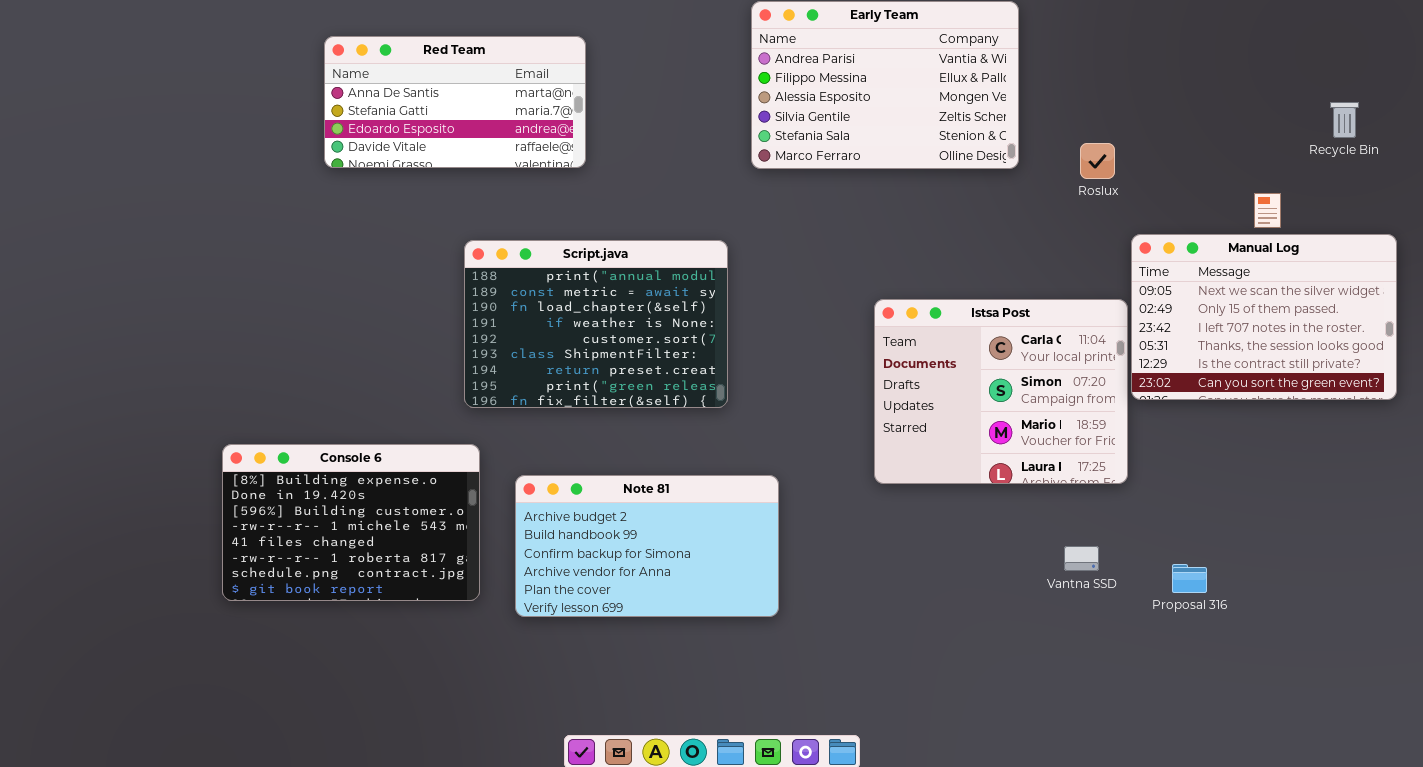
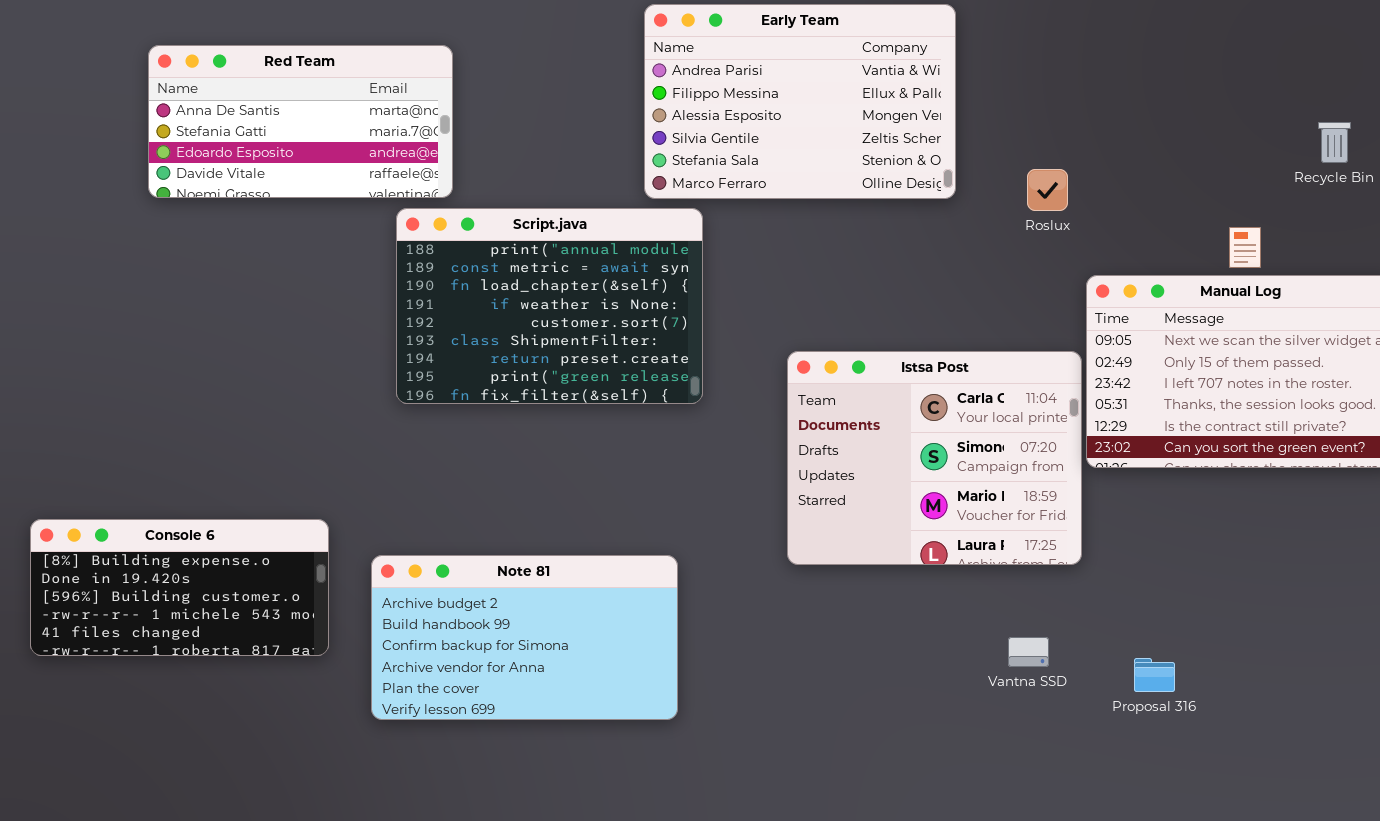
Script.java: [464,240,728,408] -> [396,208,703,404], moved
Console 6: [222,444,480,601] -> [30,519,329,656], resized

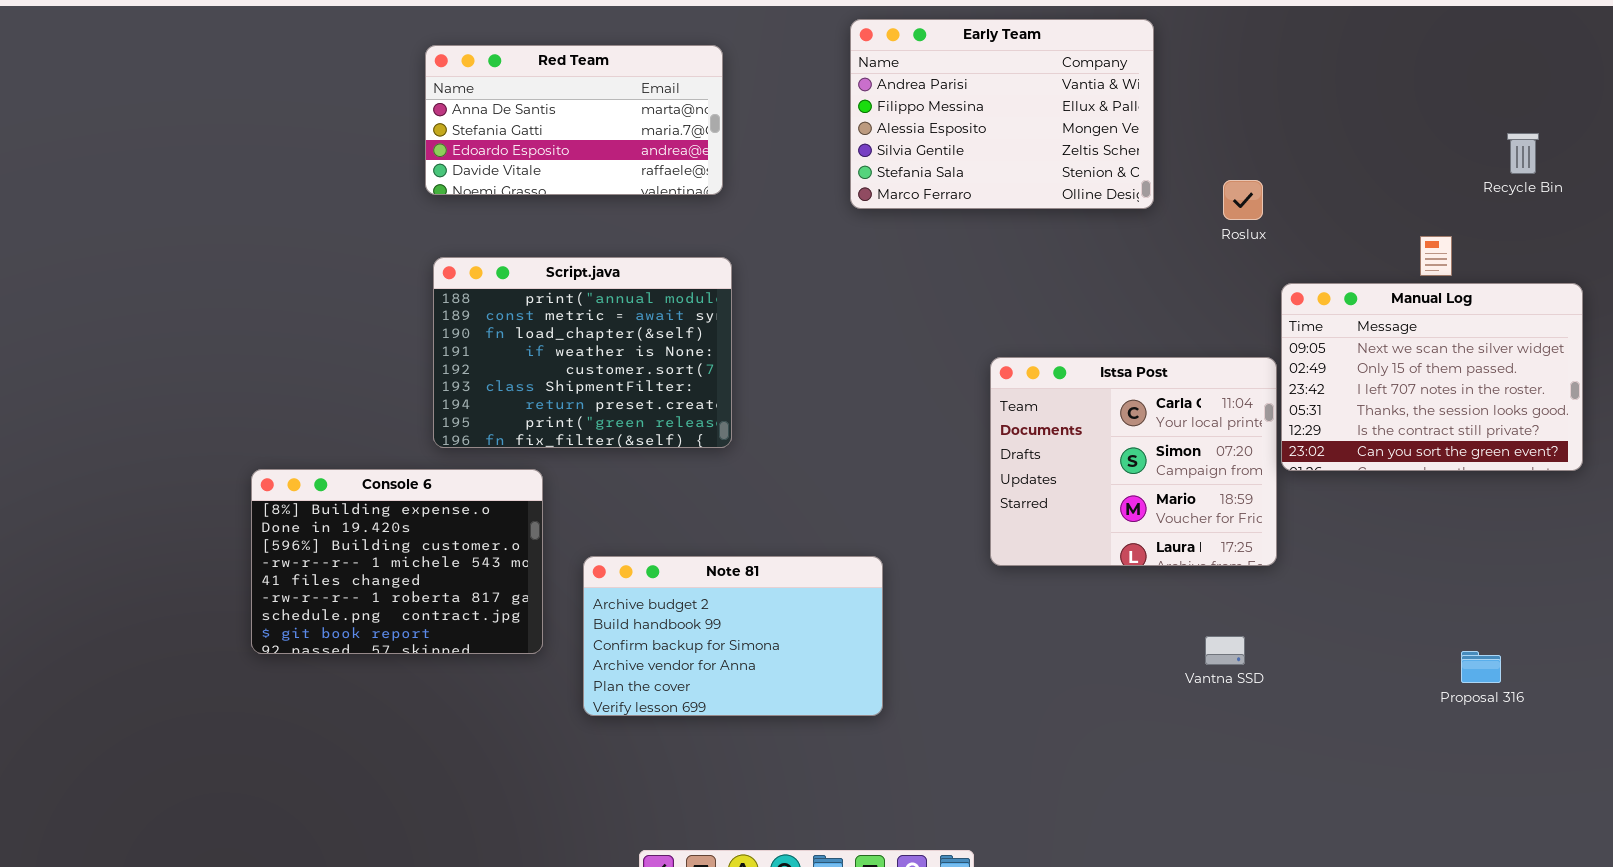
Red Team: [148,45,453,198] -> [425,45,723,195], moved
Script.java: [396,208,703,404] -> [433,257,732,448], moved
Console 6: [30,519,329,656] -> [251,469,543,654], resized
Proposal 316: [1134,658,1175,692] -> [1461,651,1501,683], moved

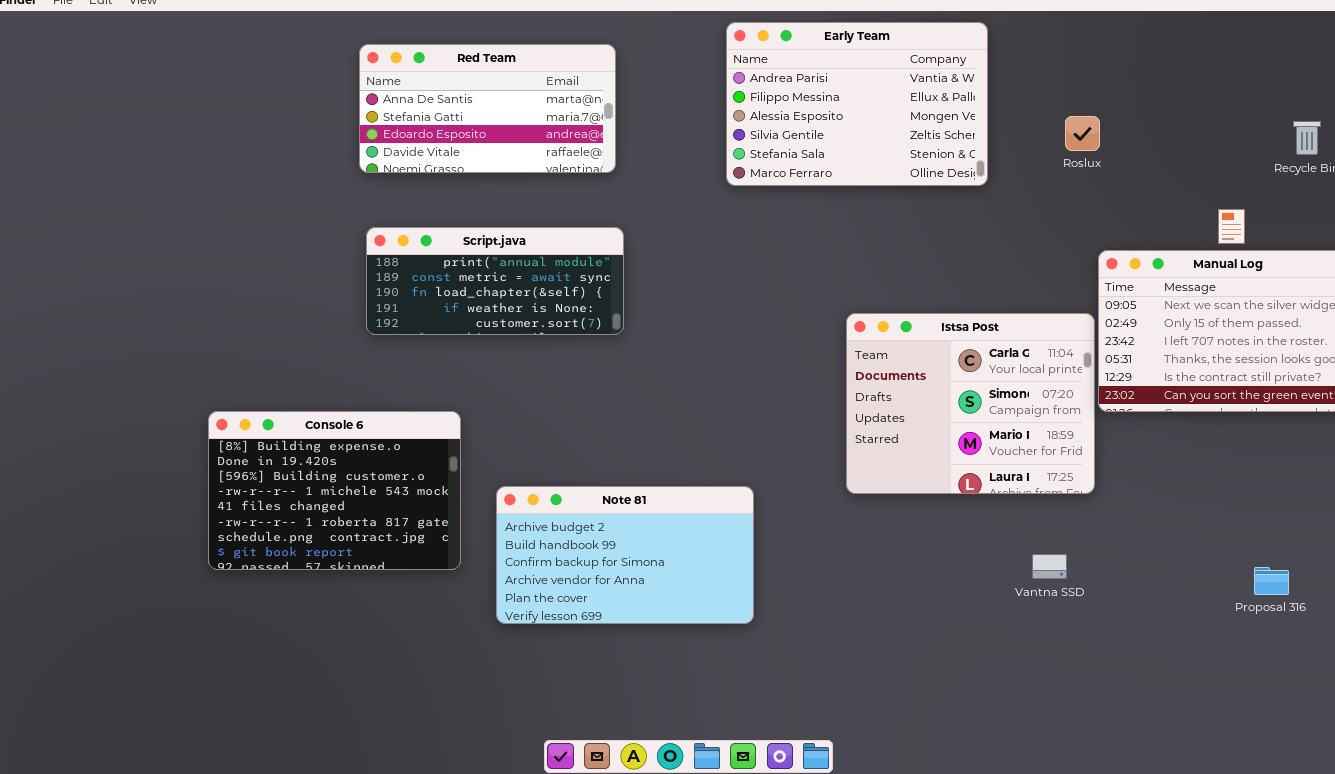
Roslux: [1223,180,1263,220] -> [1065,116,1100,151], moved
Script.java: [433,257,732,448] -> [366,227,624,335], resized

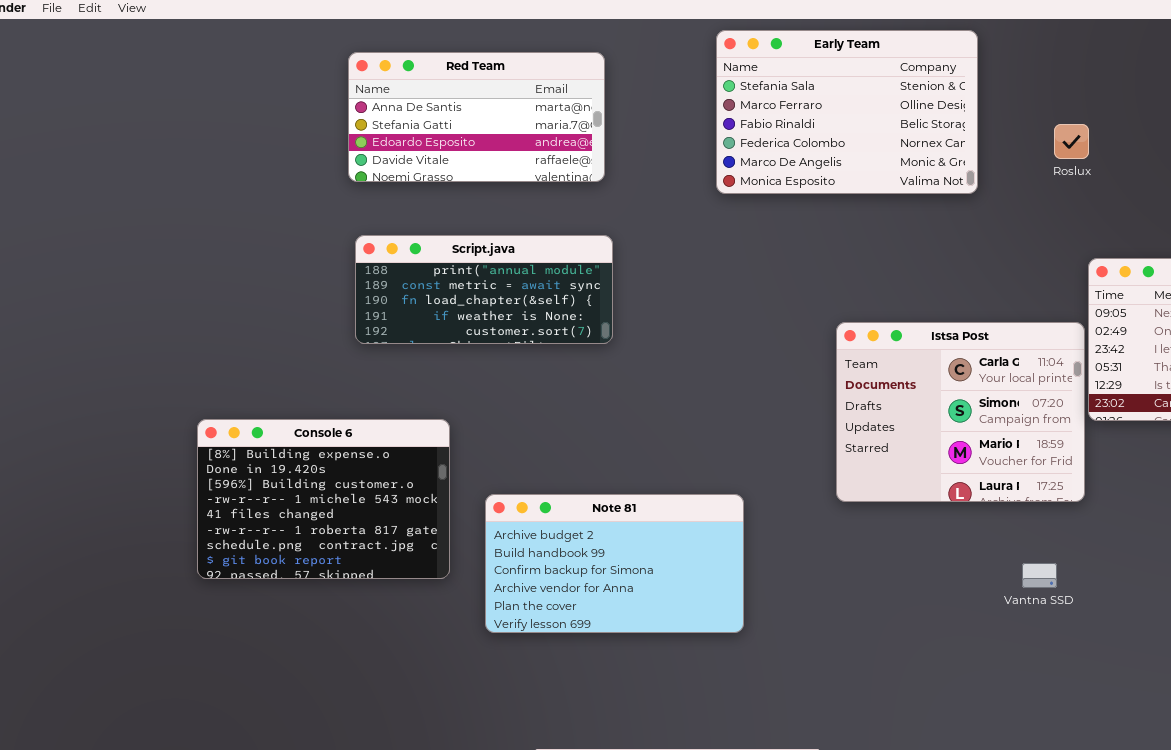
Early Team: [726,22,988,186] -> [716,30,978,194], scrolled down 4 rows

